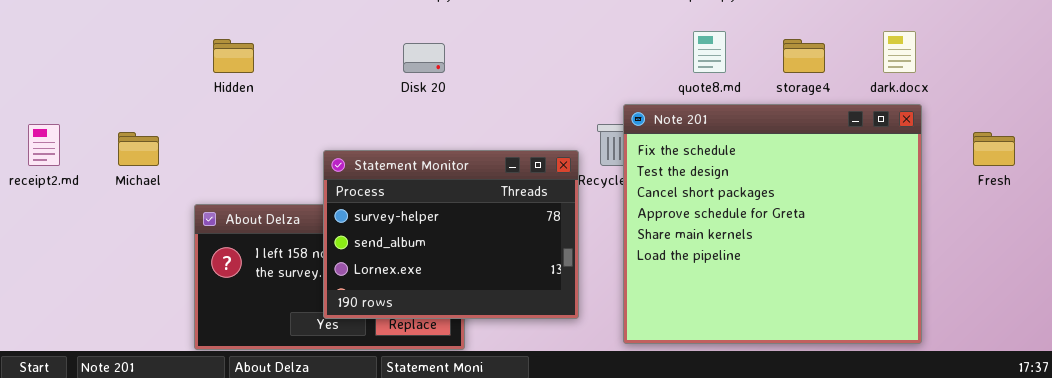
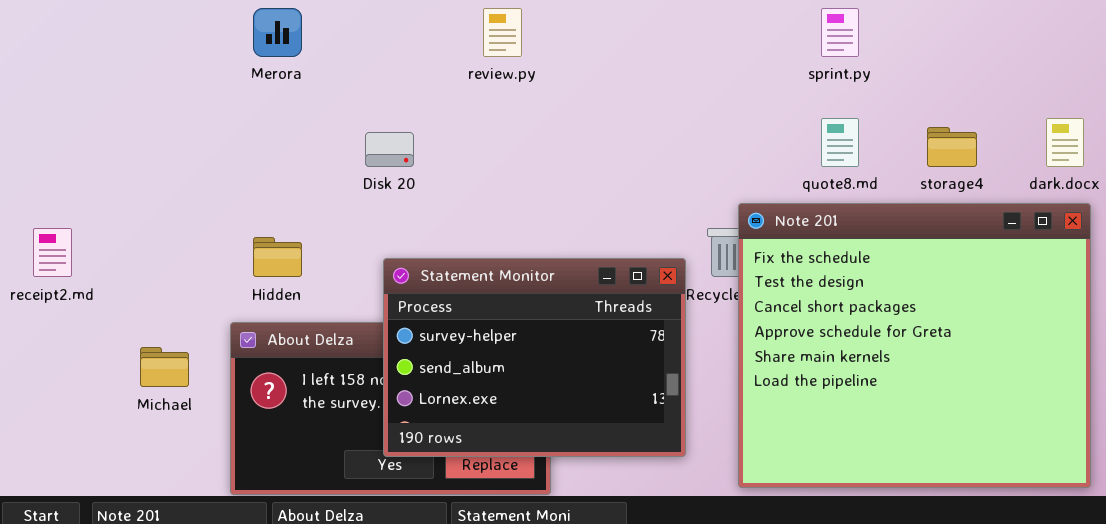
Hidden: [213,39,254,73] -> [253,237,302,277], moved
Disk 20: [403,43,445,73] -> [365,132,414,167], moved
Michael: [118,132,159,166] -> [140,347,189,387], moved

